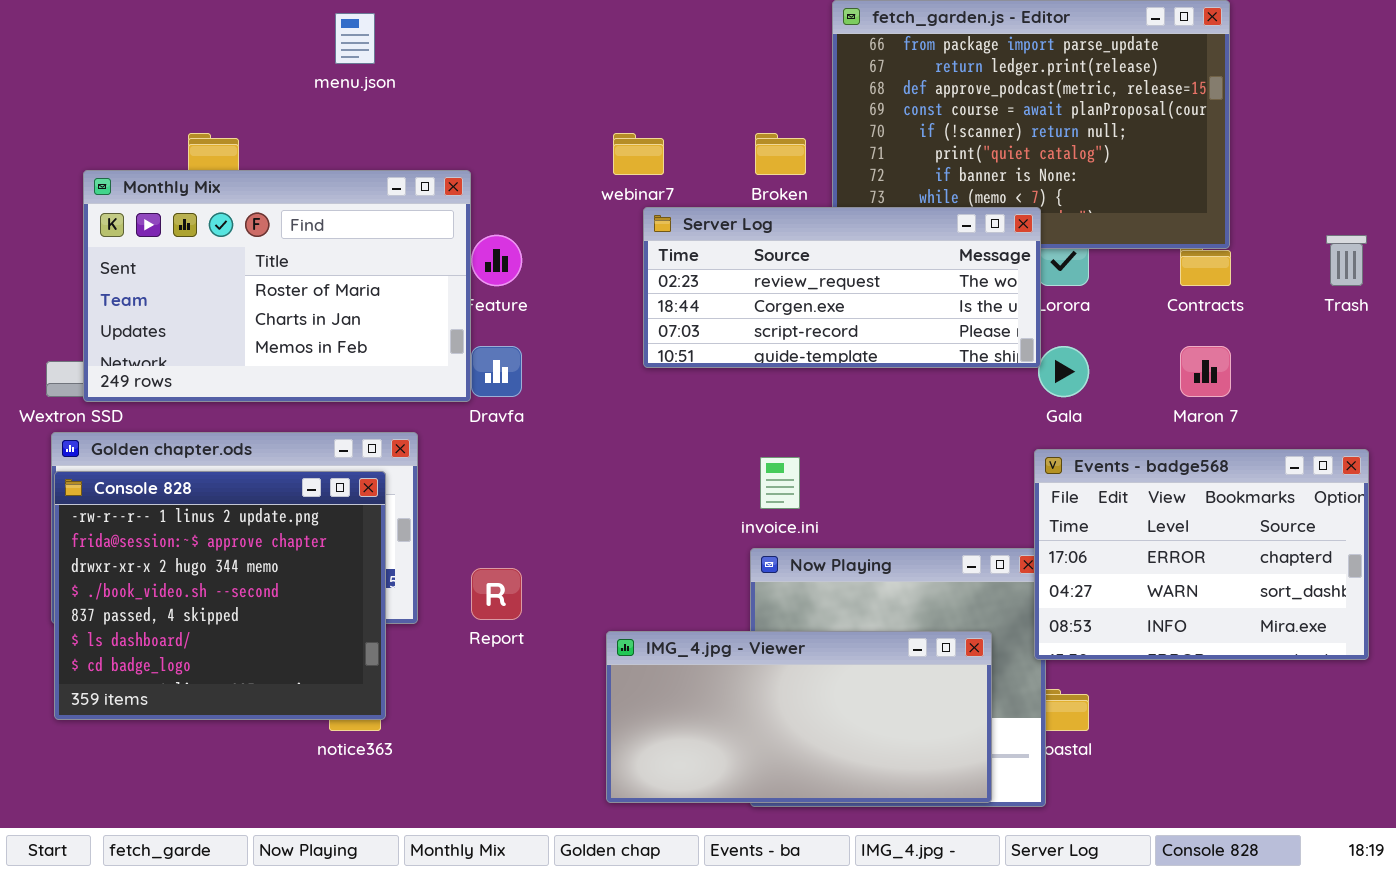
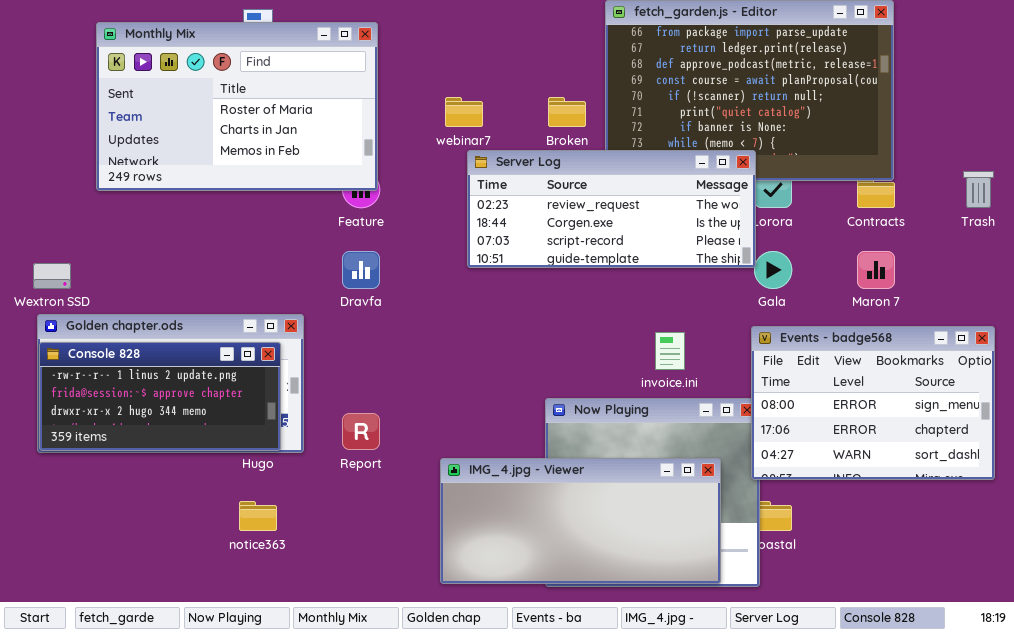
Monthly Mix: [83,170,471,402] -> [96,22,378,191], moved
Events - badge568: [1034,449,1369,660] -> [751,326,995,480], scrolled up 1 row
invoice.ini: [760,457,800,509] -> [655,332,685,370], moved
Console 828: [54,471,386,720] -> [39,342,281,451], resized

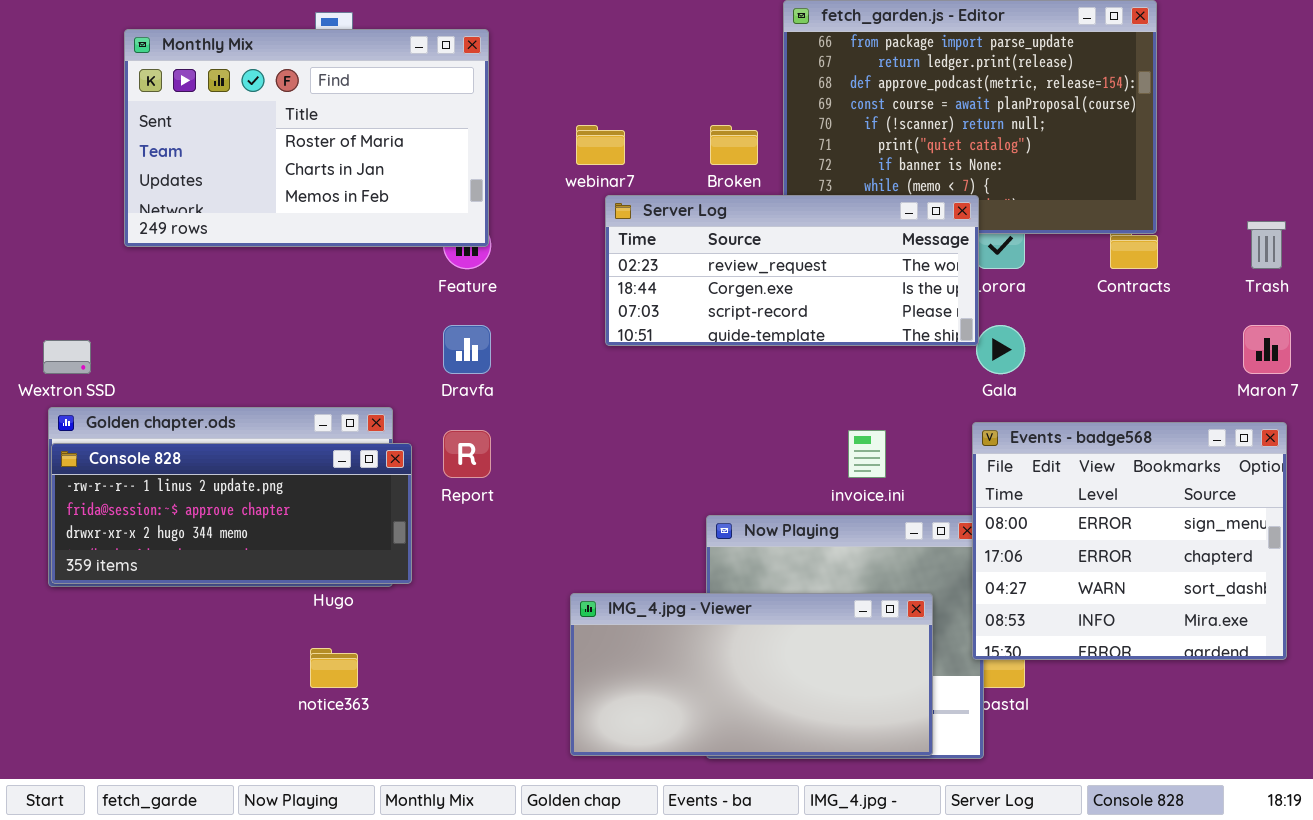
Maron 7: [857,251,895,289] -> [1243,325,1291,374], moved
Events - badge568: [751,326,995,480] -> [972,422,1287,660], resized
Console 828: [39,342,281,451] -> [51,443,412,584], resized
Report: [342,413,380,450] -> [443,430,491,478], moved

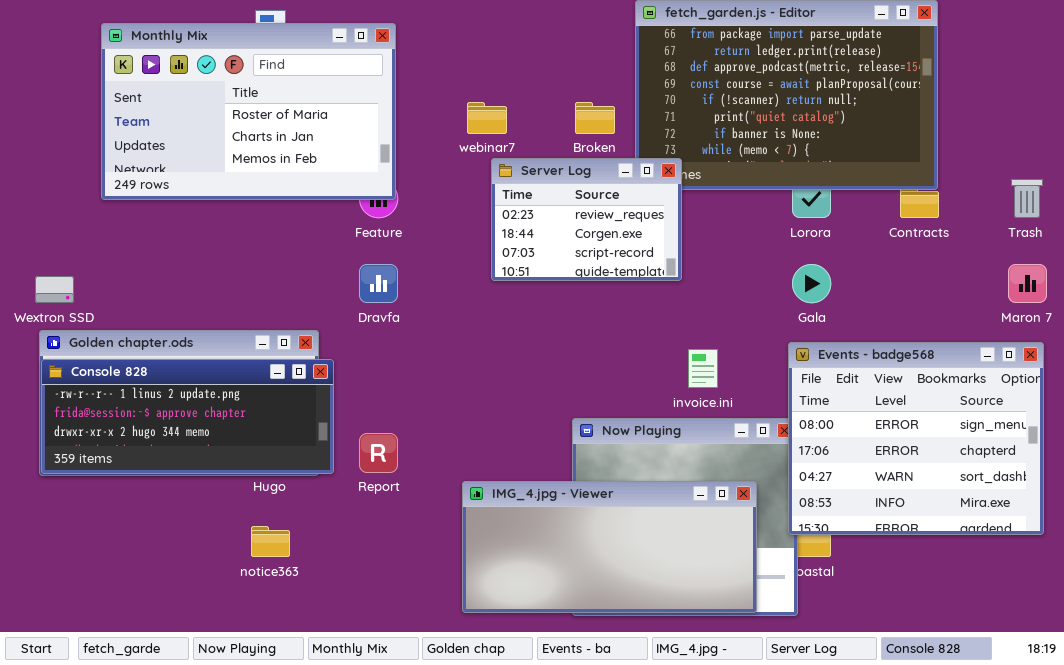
Server Log: [605,195,979,346] -> [491,158,682,281], resized
Report: [443,430,491,478] -> [359,433,398,473], moved

